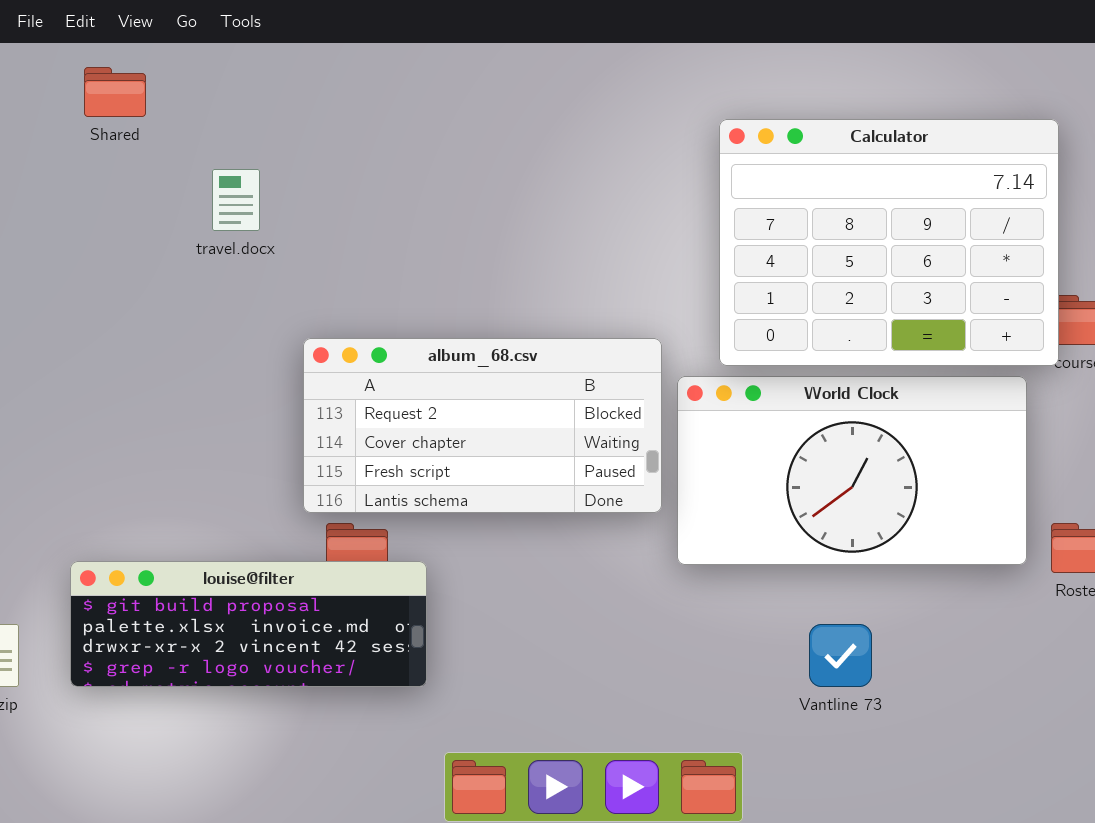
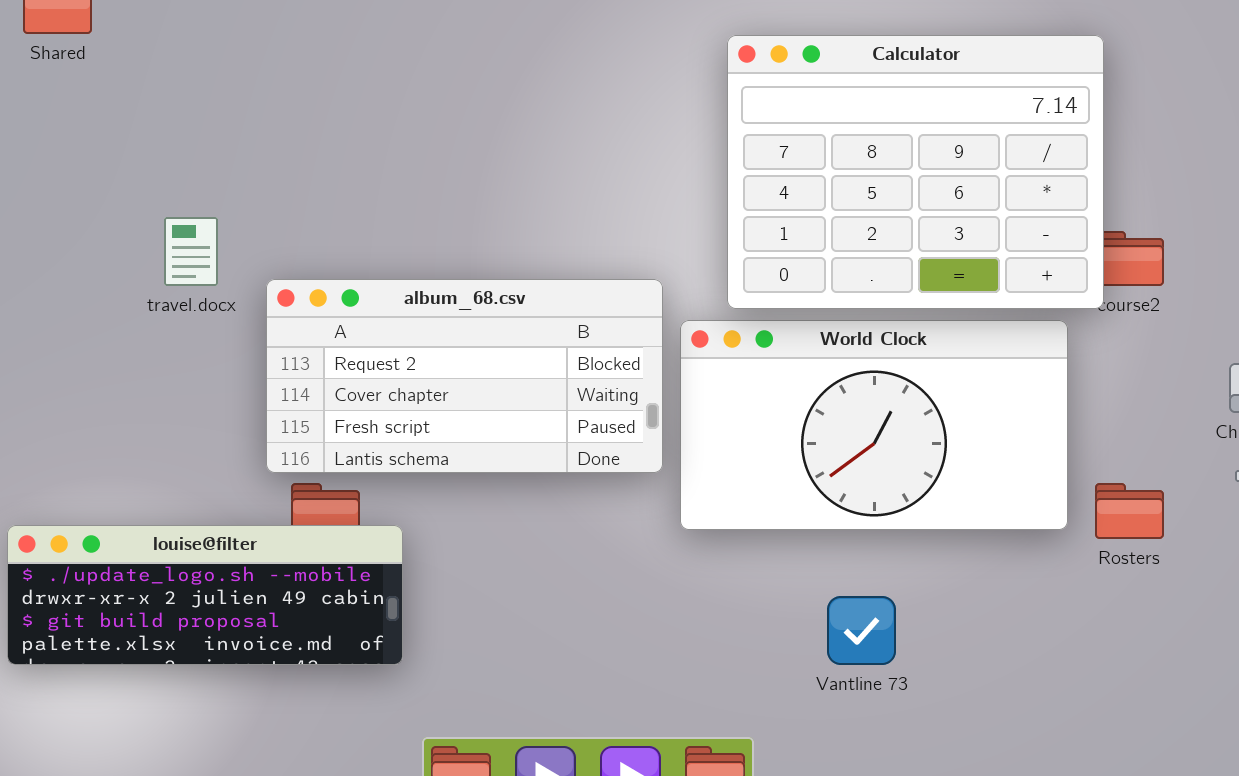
travel.docx: [212,169,260,231] -> [164,217,218,286], moved
louise@filter: [70,561,427,687] -> [7,525,403,665], scrolled up 2 rows

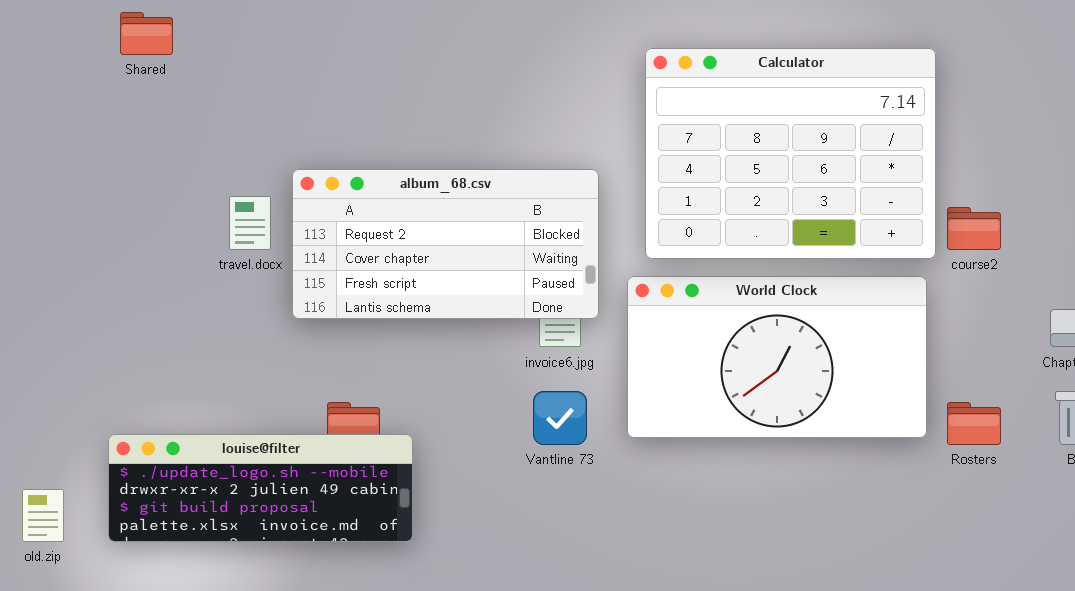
Calculator: [727,35,1104,309] -> [645,48,936,259], moved
album_68.csv: [266,279,663,473] -> [292,169,599,319], moved
Vantline 73: [827,596,896,665] -> [533,391,587,445], moved

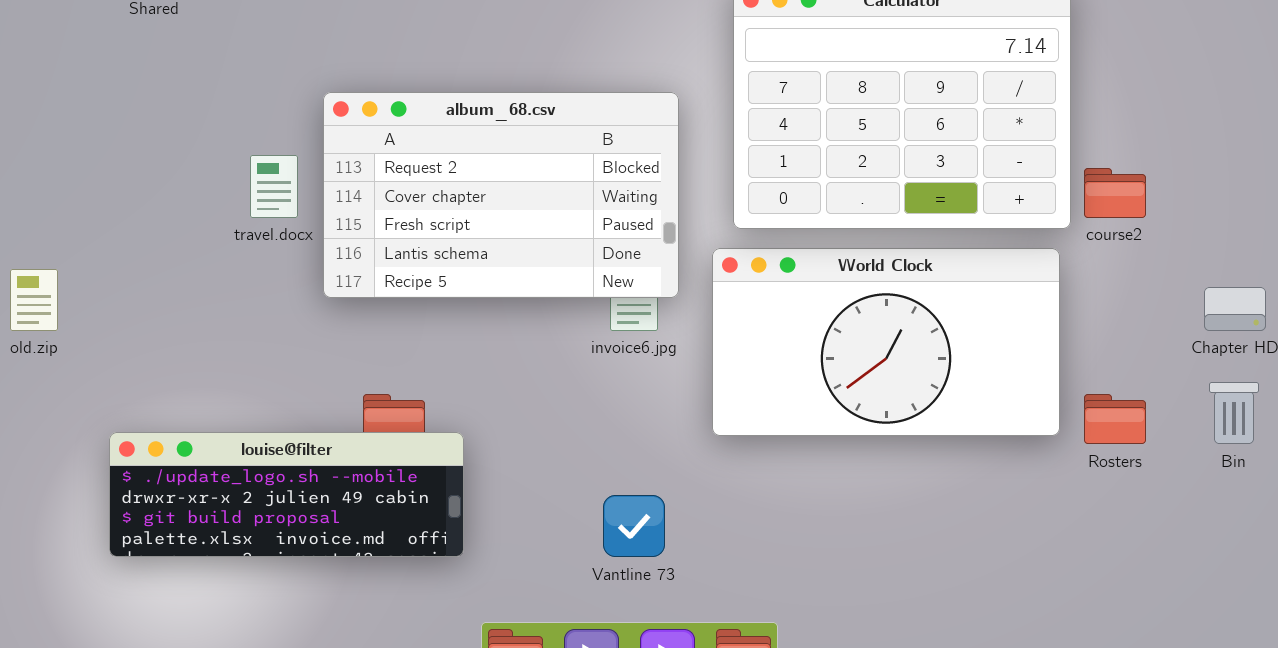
album_68.csv: [292,169,599,319] -> [323,92,679,298], resized
Vantline 73: [533,391,587,445] -> [603,495,665,557], moved
old.zip: [22,489,64,542] -> [10,269,58,331], moved

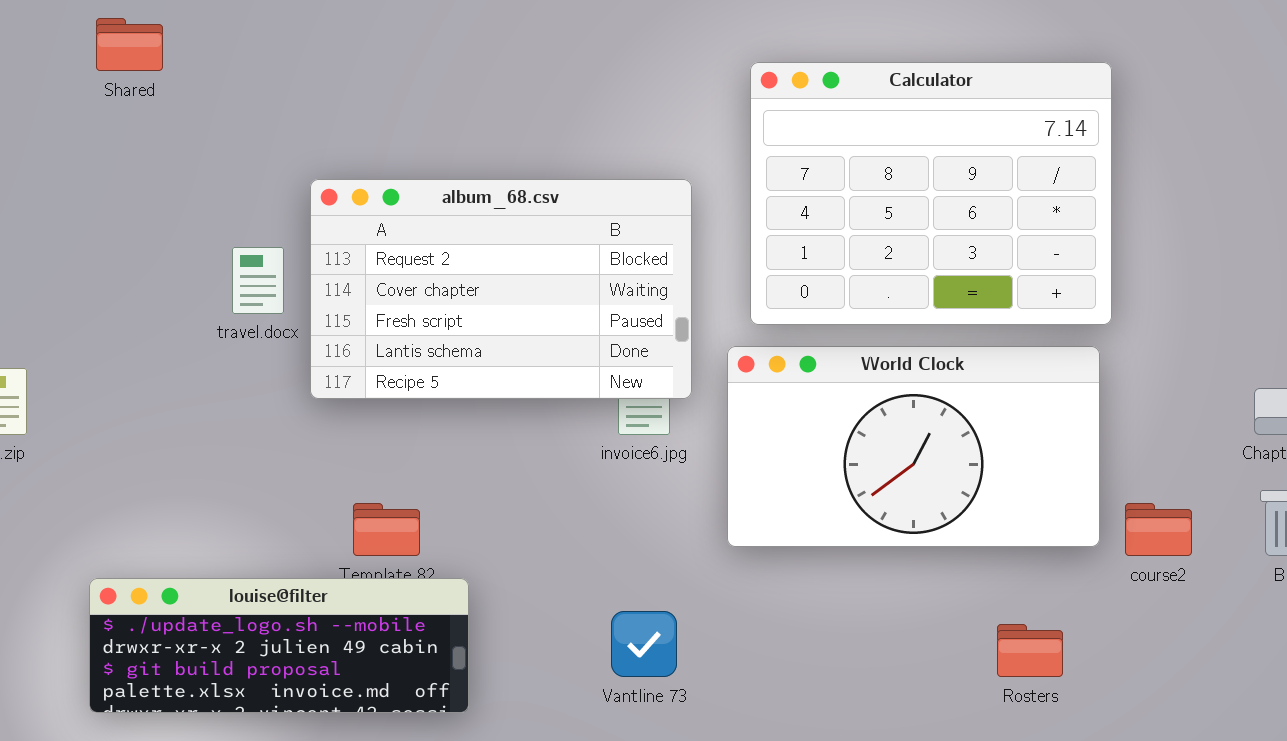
course2: [1084,168,1146,218] -> [1125,503,1192,556], moved
Rosters: [1084,394,1146,444] -> [997,624,1063,677], moved
louise@filter: [109,432,464,557] -> [89,578,469,713], moved

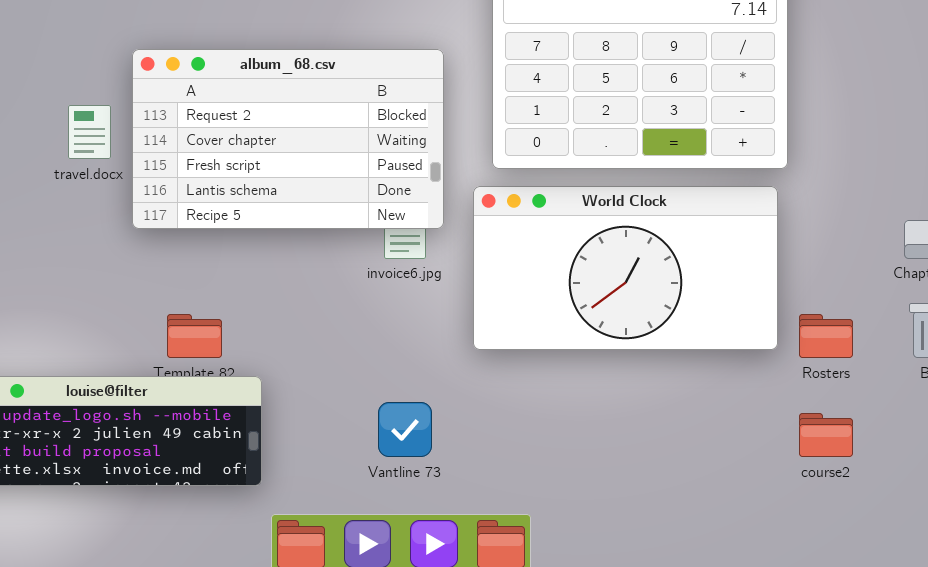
course2: [1125,503,1192,556] -> [799,413,853,457], moved
Rosters: [997,624,1063,677] -> [799,314,853,358], moved

